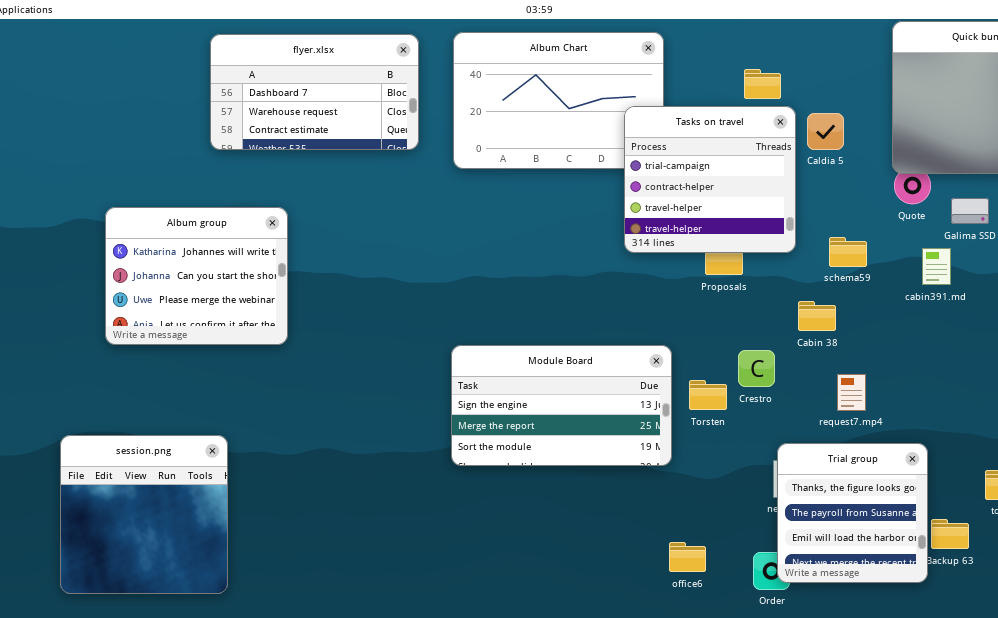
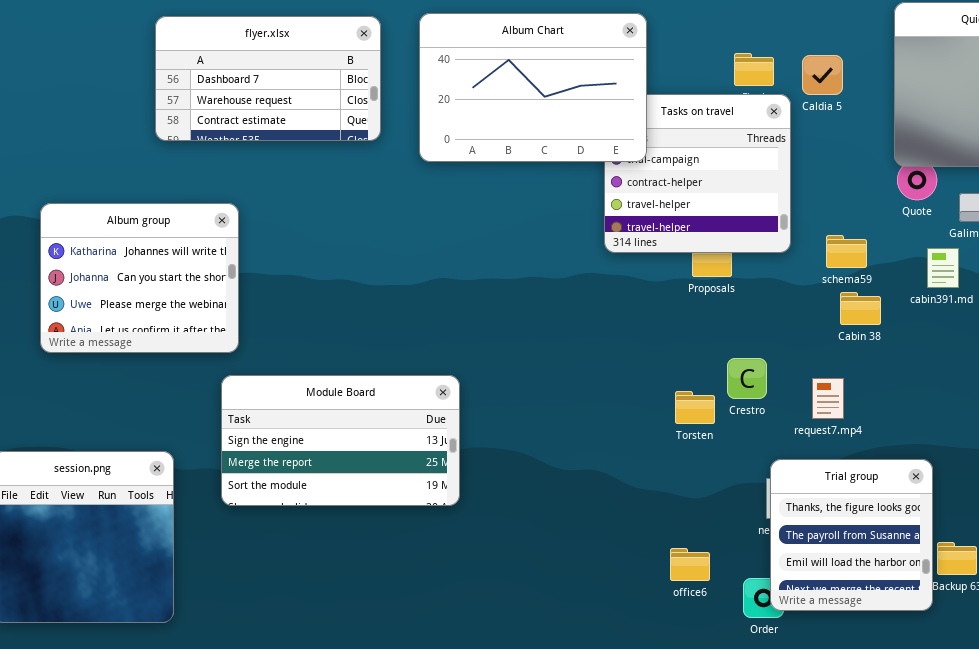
Album Chart: [453,32,664,169] -> [419,13,647,162], raised
Caldia 5: [807,113,844,150] -> [802,55,843,95], moved
Cabin 38: [798,301,836,331] -> [840,292,881,325], moved
Module Board: [451,345,672,466] -> [221,375,460,506], moved
request7.mp4: [837,374,866,411] -> [812,378,844,419], moved
office6: [669,542,706,572] -> [670,548,710,581], moved

